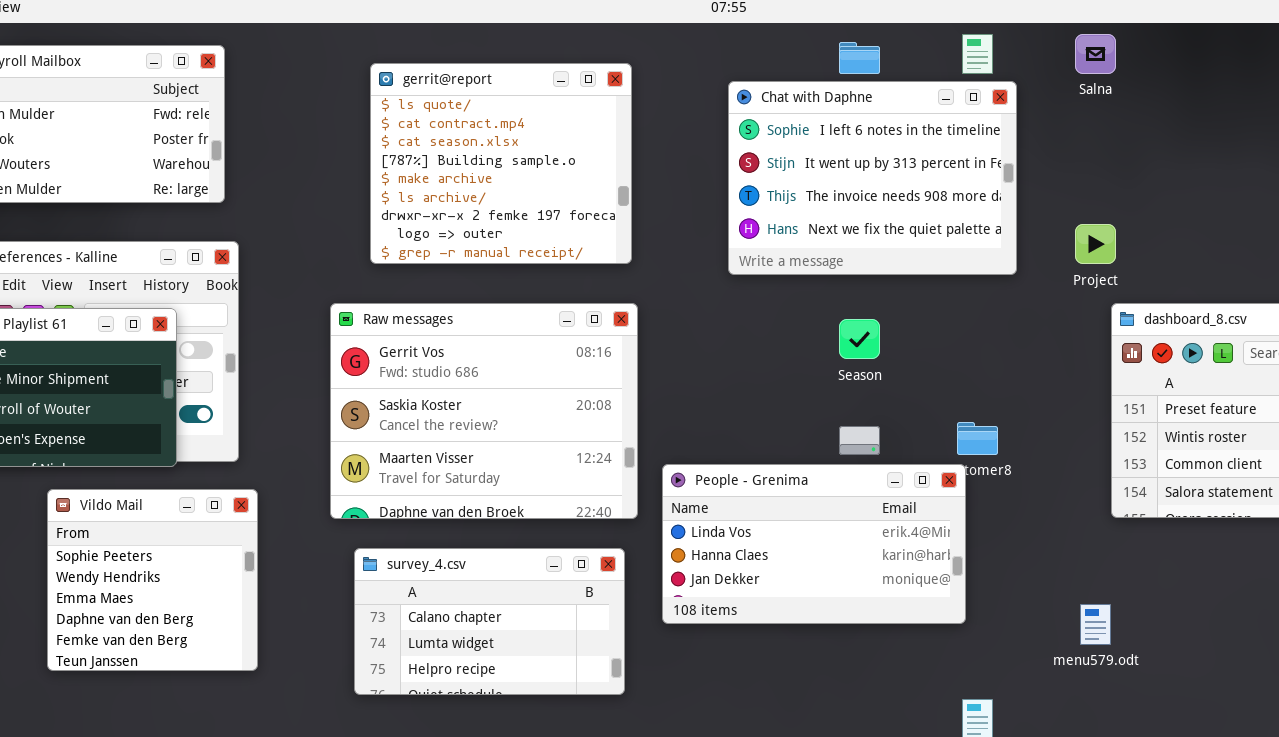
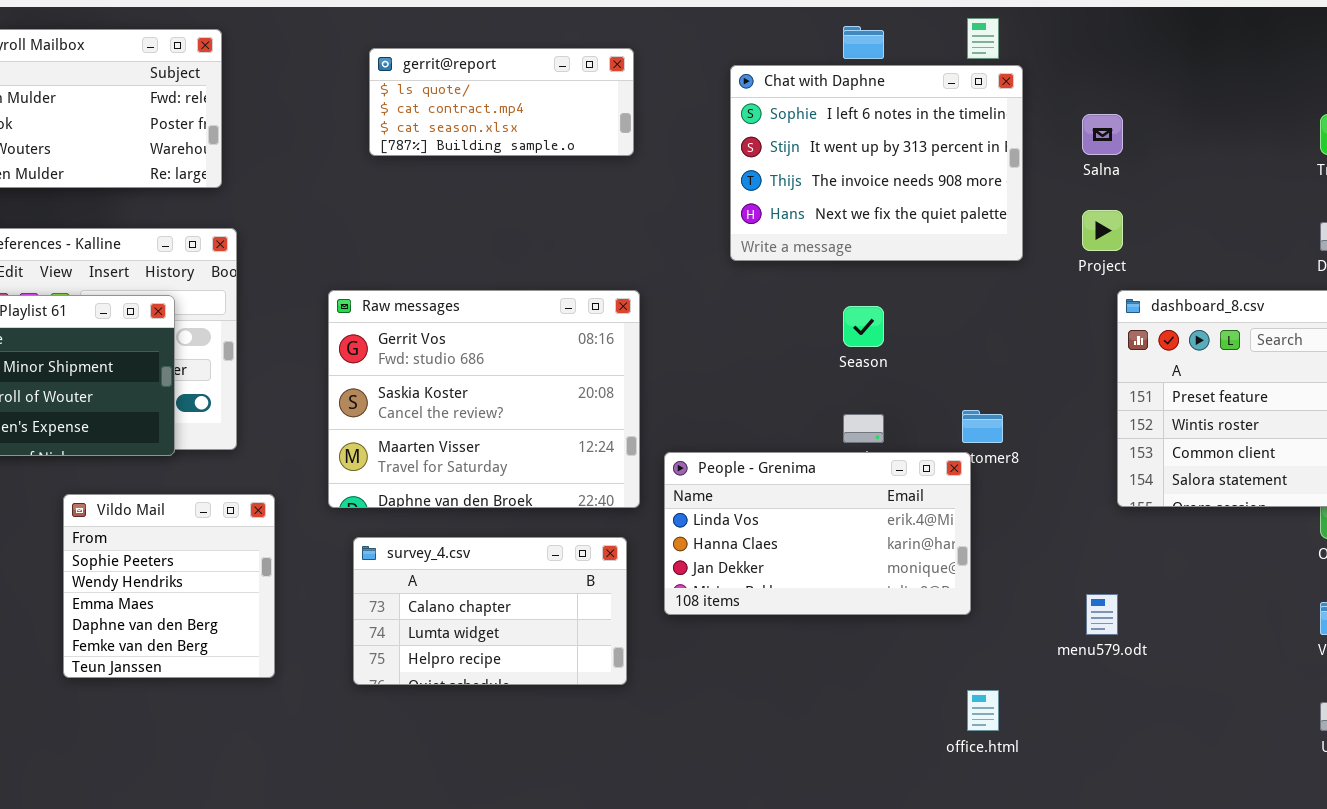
Salna: [1075,34,1116,74] -> [1082,114,1123,155], moved
gerrit@report: [370,63,632,264] -> [369,48,634,156], resized
Vildo Mail: [47,489,258,671] -> [63,494,275,678], moved

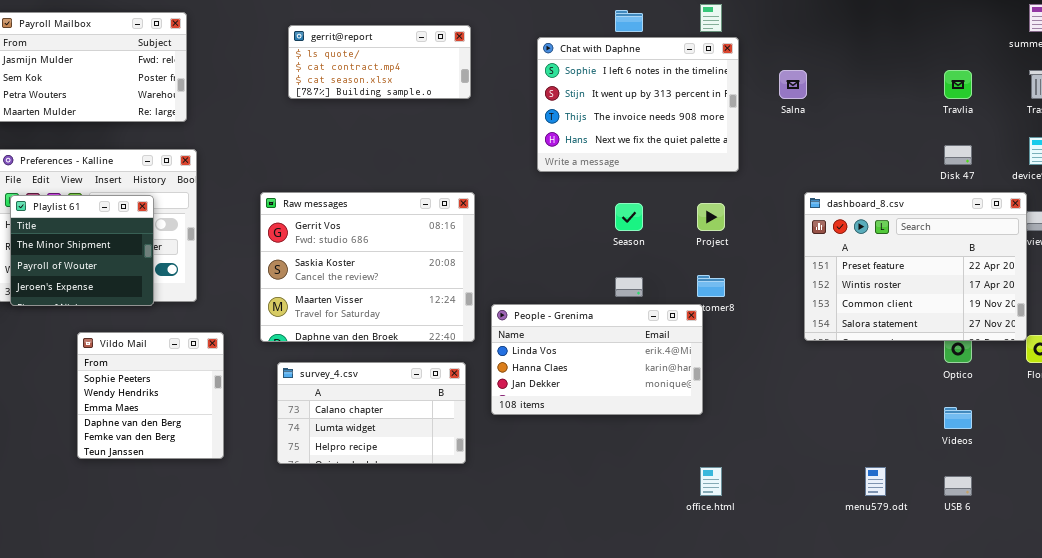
Project: [1082,210,1123,251] -> [697,203,725,231], moved
menu579.odt: [1086,594,1118,635] -> [865,467,886,496], moved

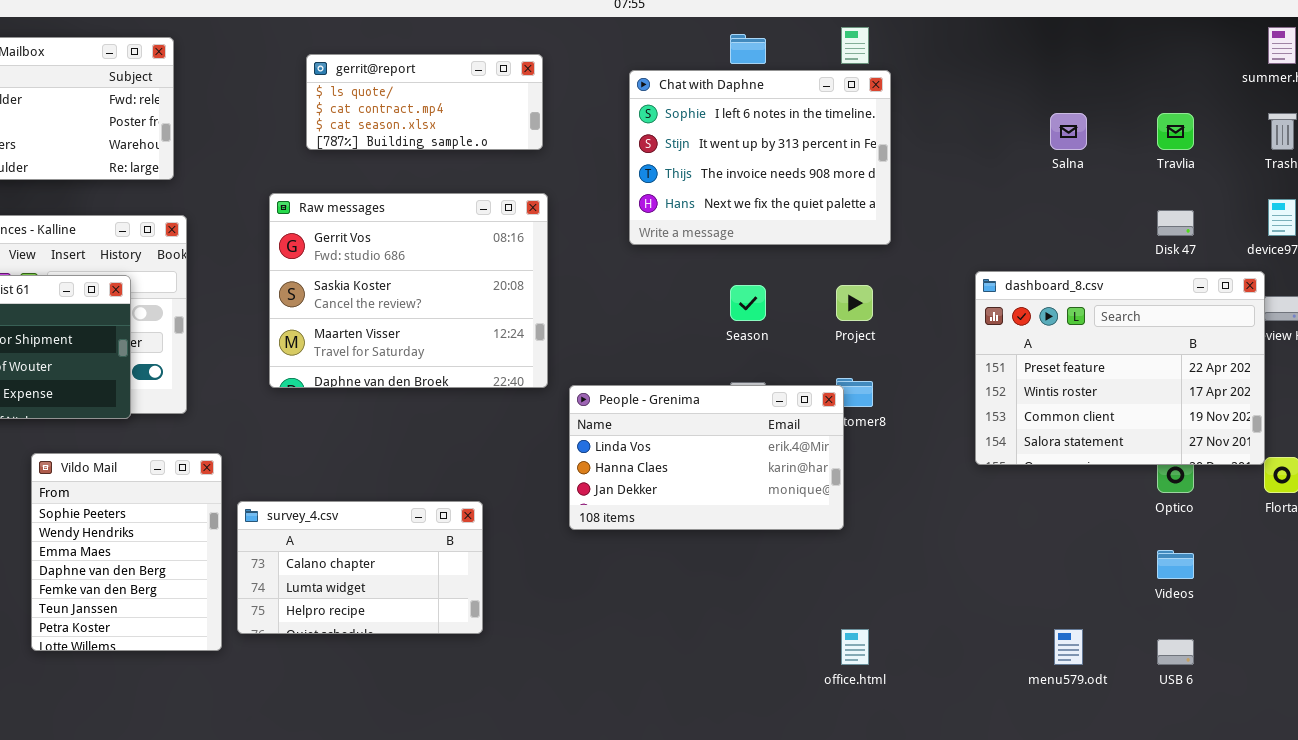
Salna: [779,70,807,99] -> [1050,113,1087,150], moved
Raw messages: [260,192,475,342] -> [269,193,548,388], moved
People - Grenima: [491,304,703,415] -> [569,385,844,530], moved
Vildo Mail: [77,332,224,459] -> [31,453,222,651], resized
survey_4.csv: [277,362,466,464] -> [237,501,483,634], moved

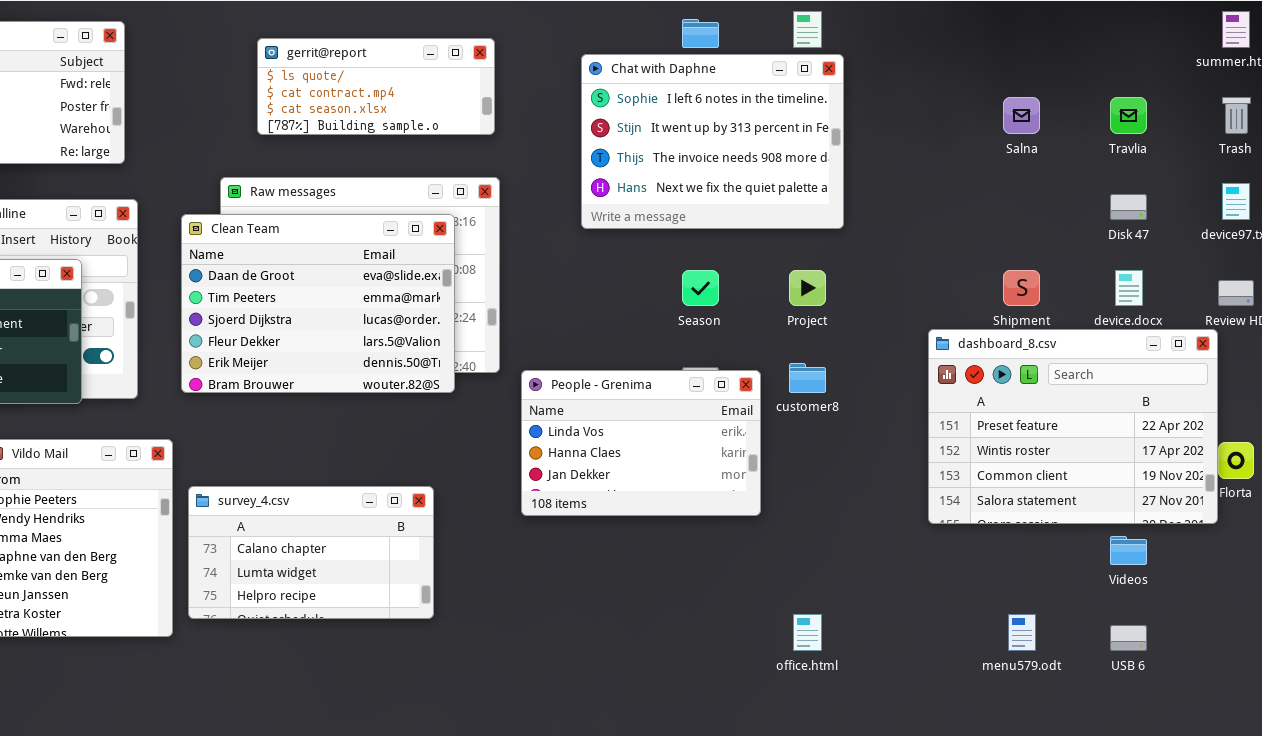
Clean Team: none -> [181,214,455,393], opened
dashboard_8.csv: [975,271,1265,465] -> [928,329,1218,524], moved
People - Grenima: [569,385,844,530] -> [521,370,761,516], resized

